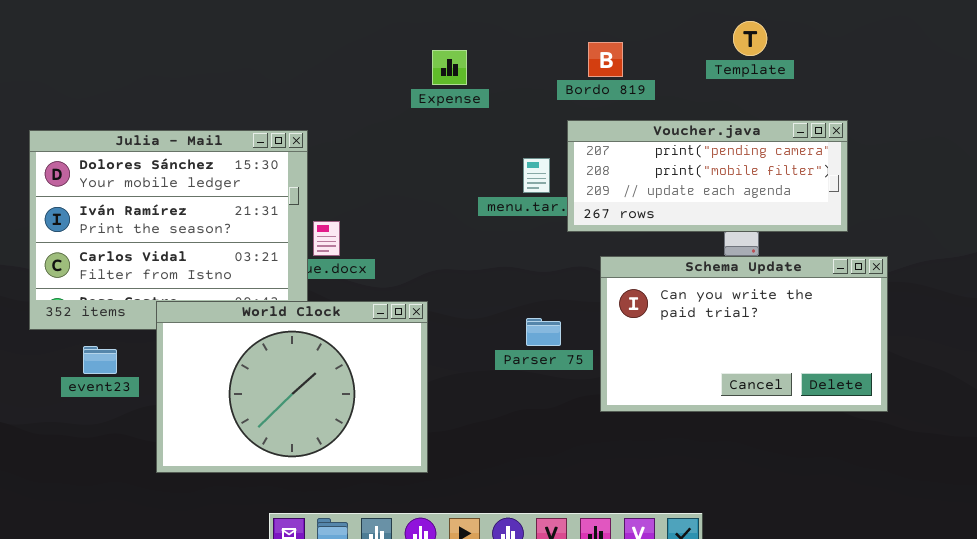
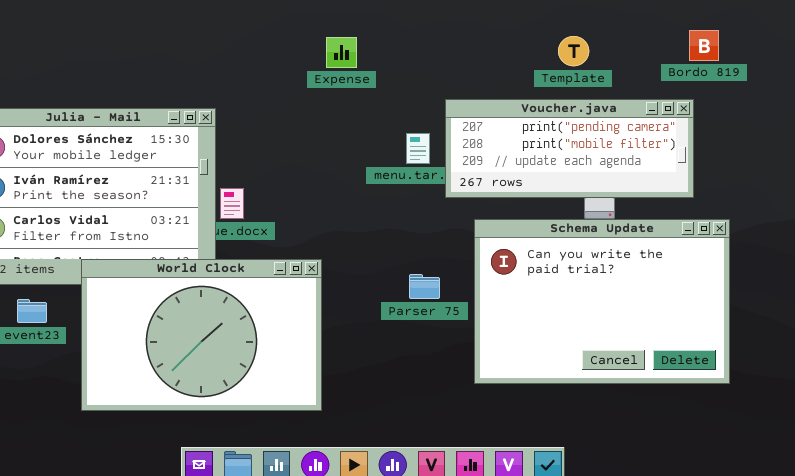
Template: [733,21,767,56] -> [558,36,589,66], moved
Bordo 819: [588,42,623,77] -> [689,30,719,61], moved
Schema Update: [600,256,888,412] -> [474,219,730,384], resized

